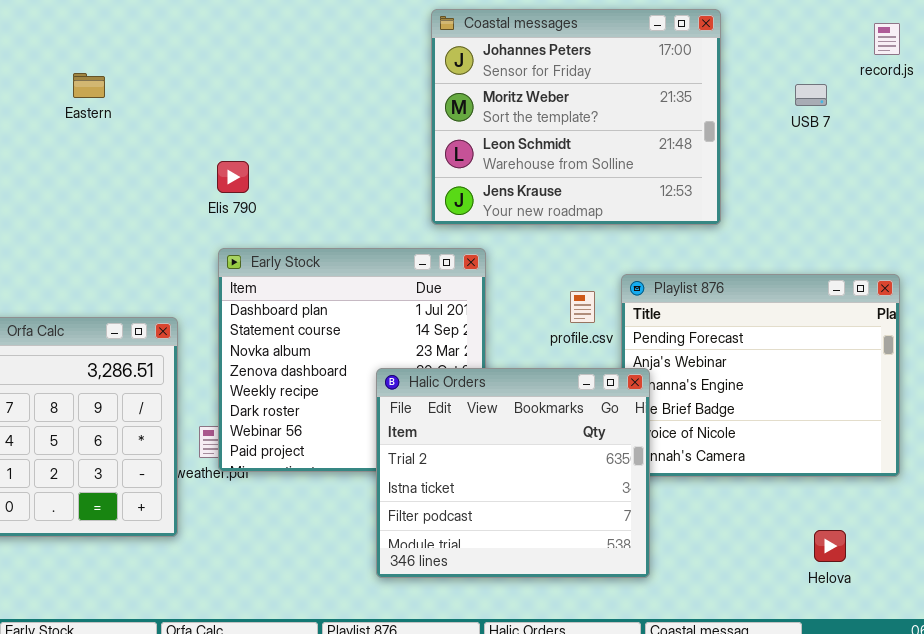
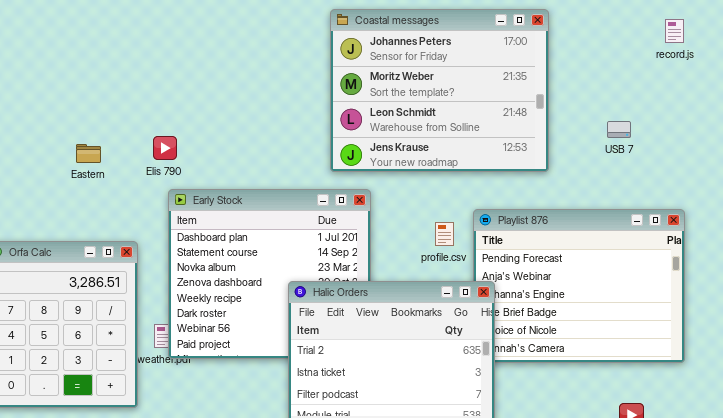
Eastern: [73,73,105,98] -> [76,144,101,163], moved
USB 7: [795,84,827,106] -> [607,121,631,138], moved
Elis 790: [217,161,249,193] -> [153,136,177,160], moved

